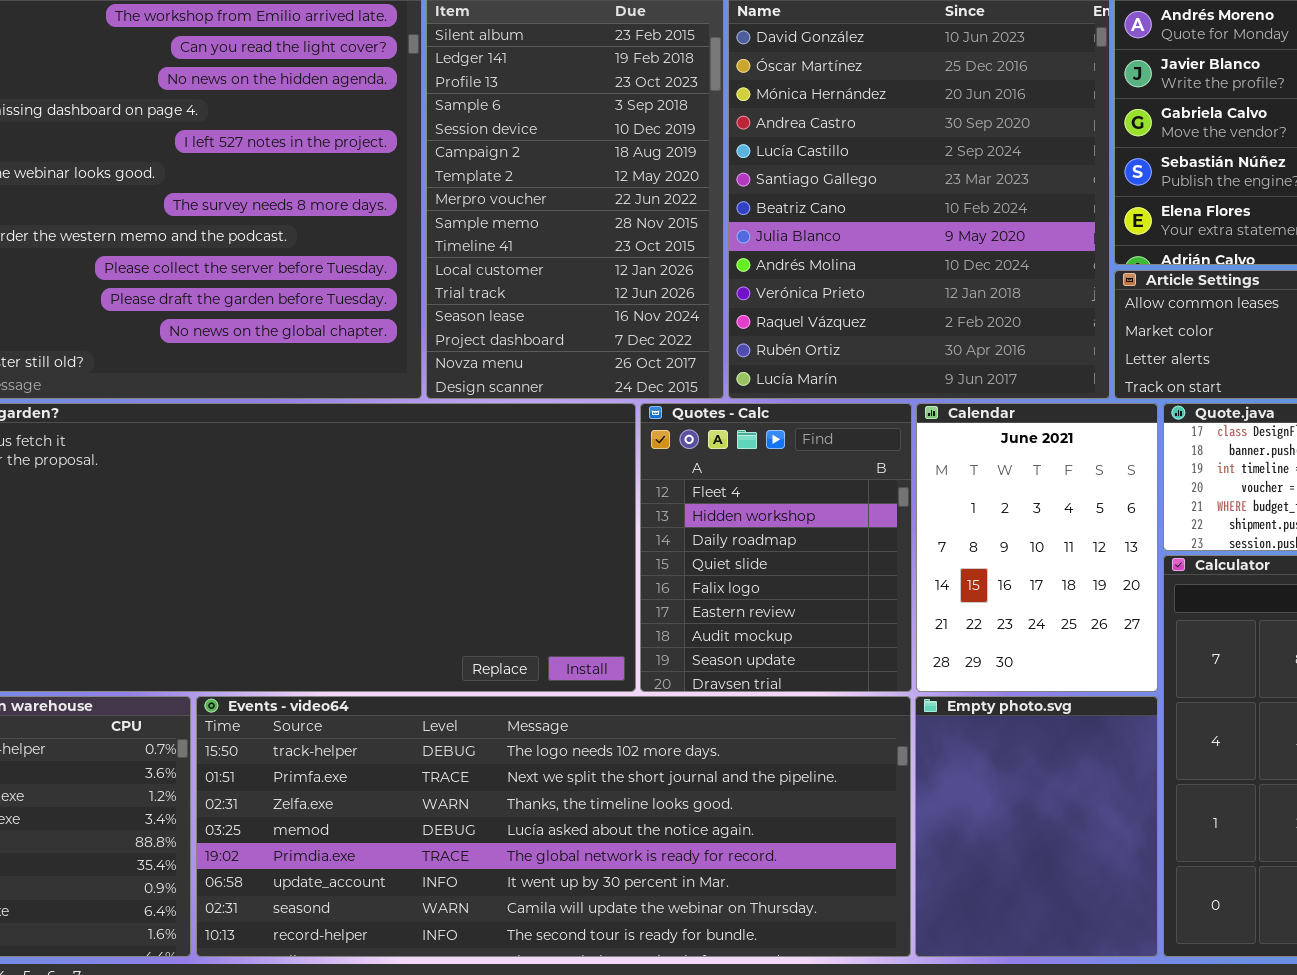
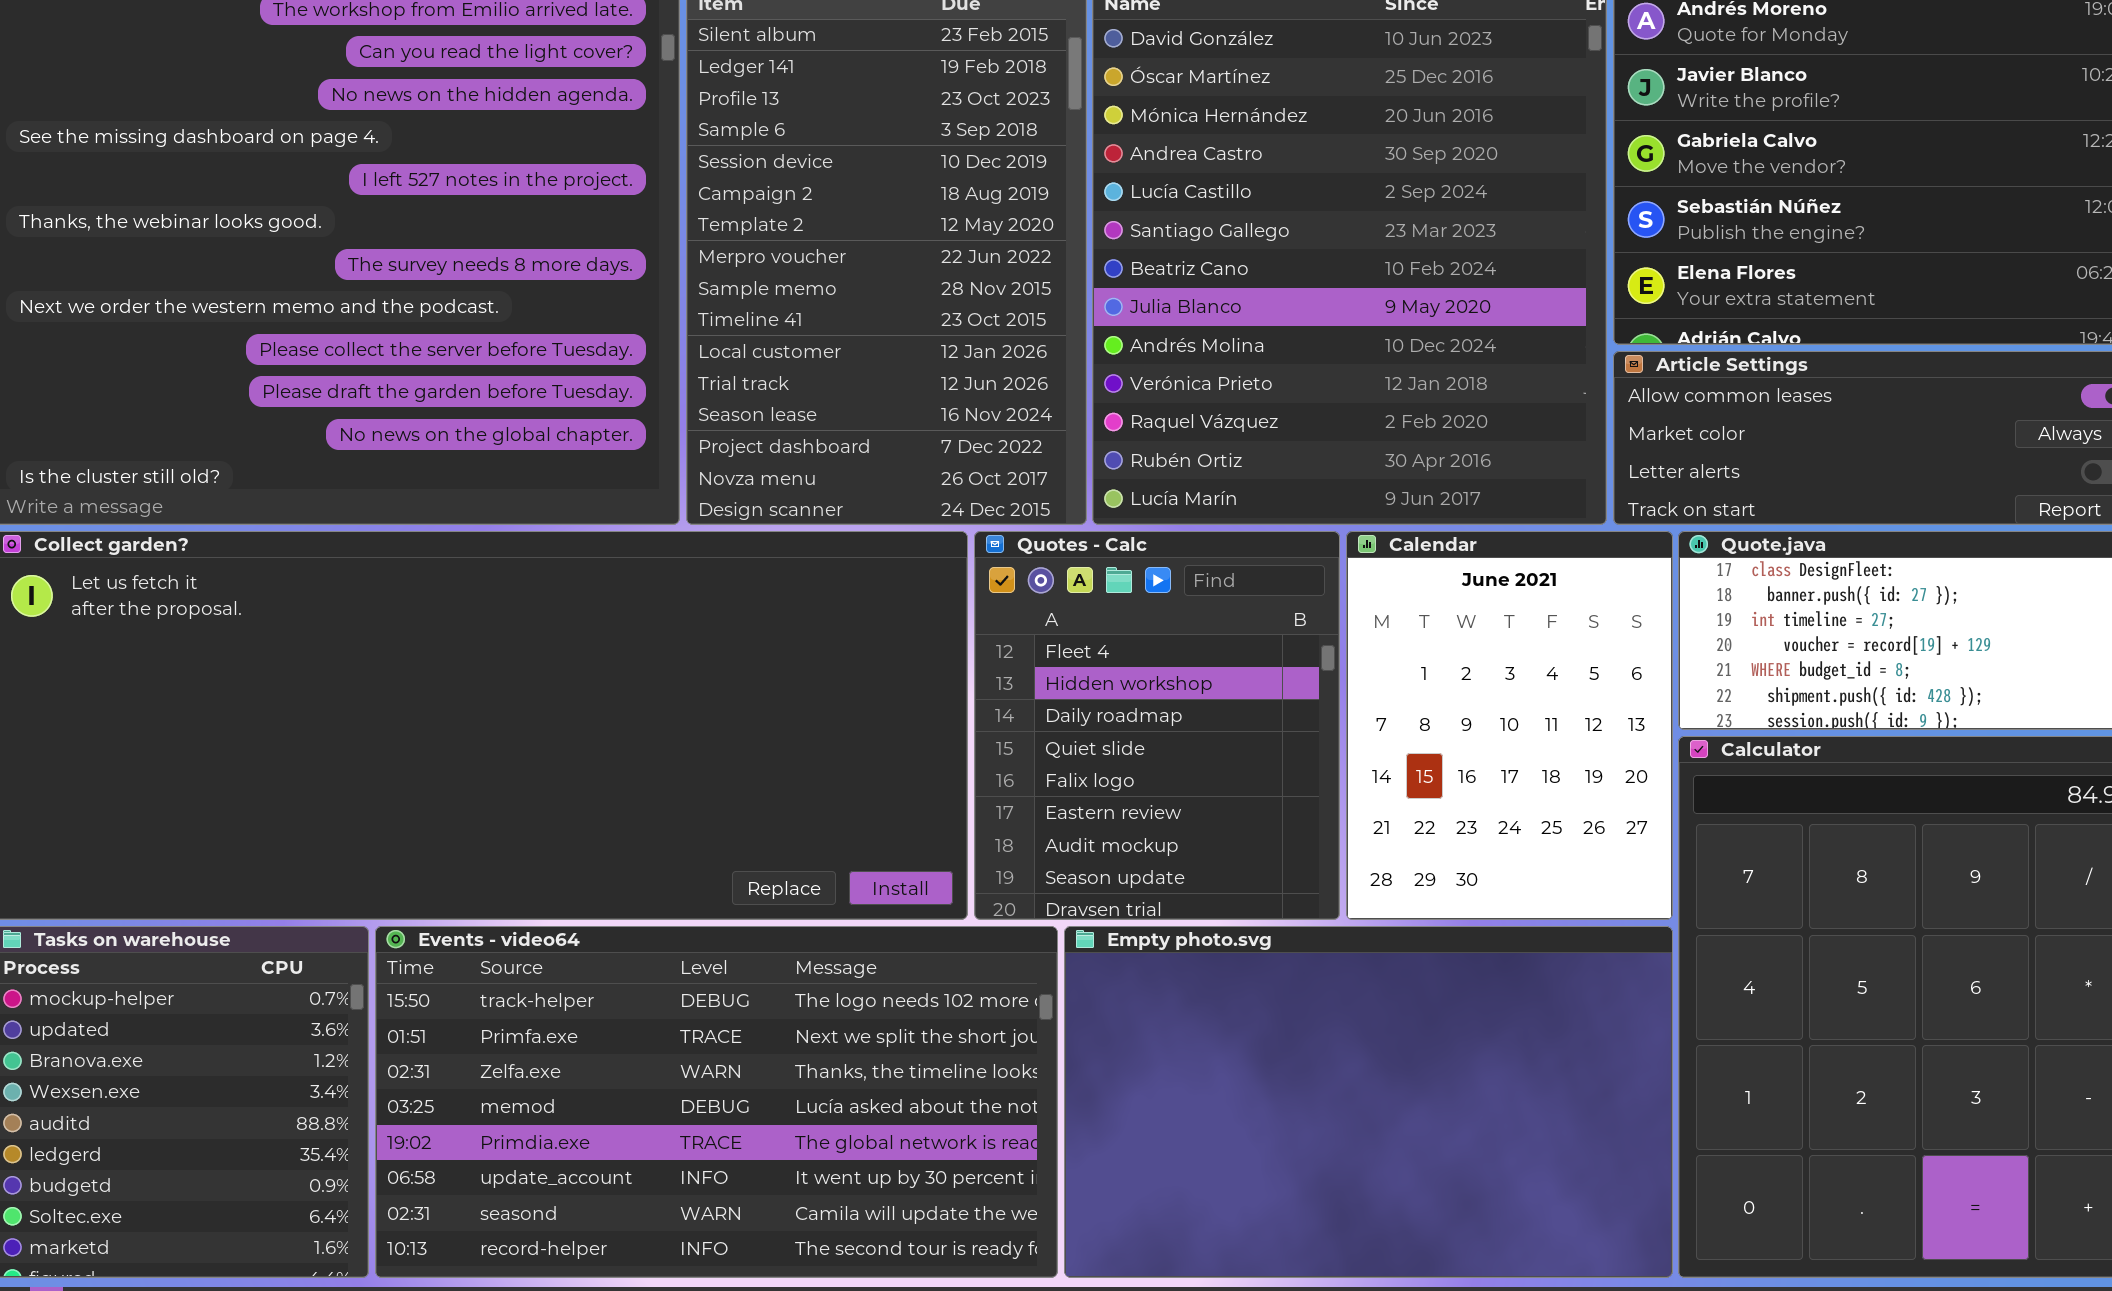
Events - video64: [196,696,911,957] -> [375,926,1058,1278], resized
Empty photo.svg: [915,696,1158,957] -> [1064,926,1673,1278], resized

